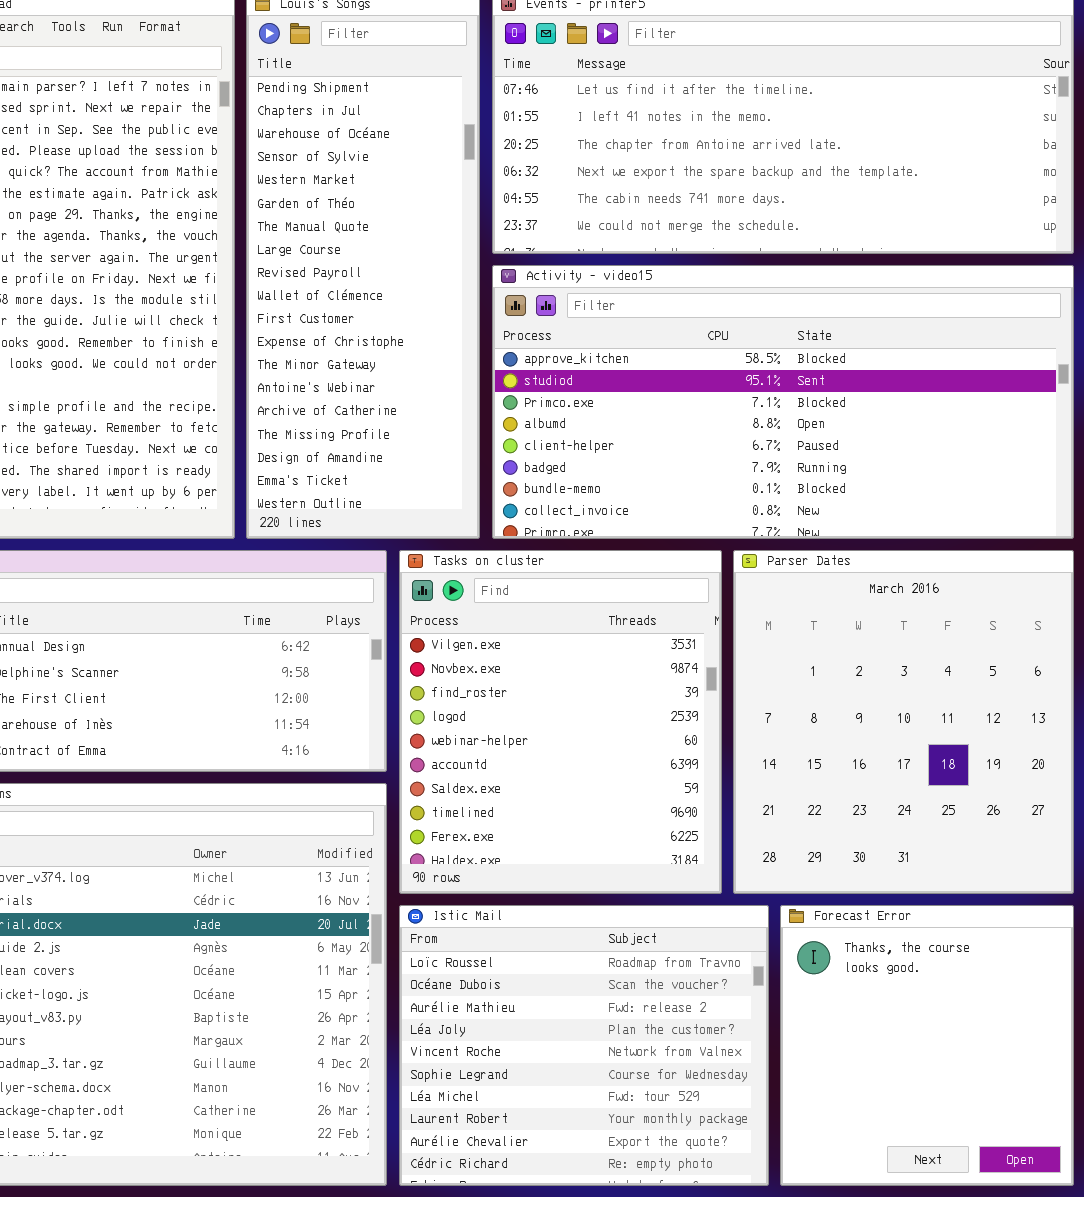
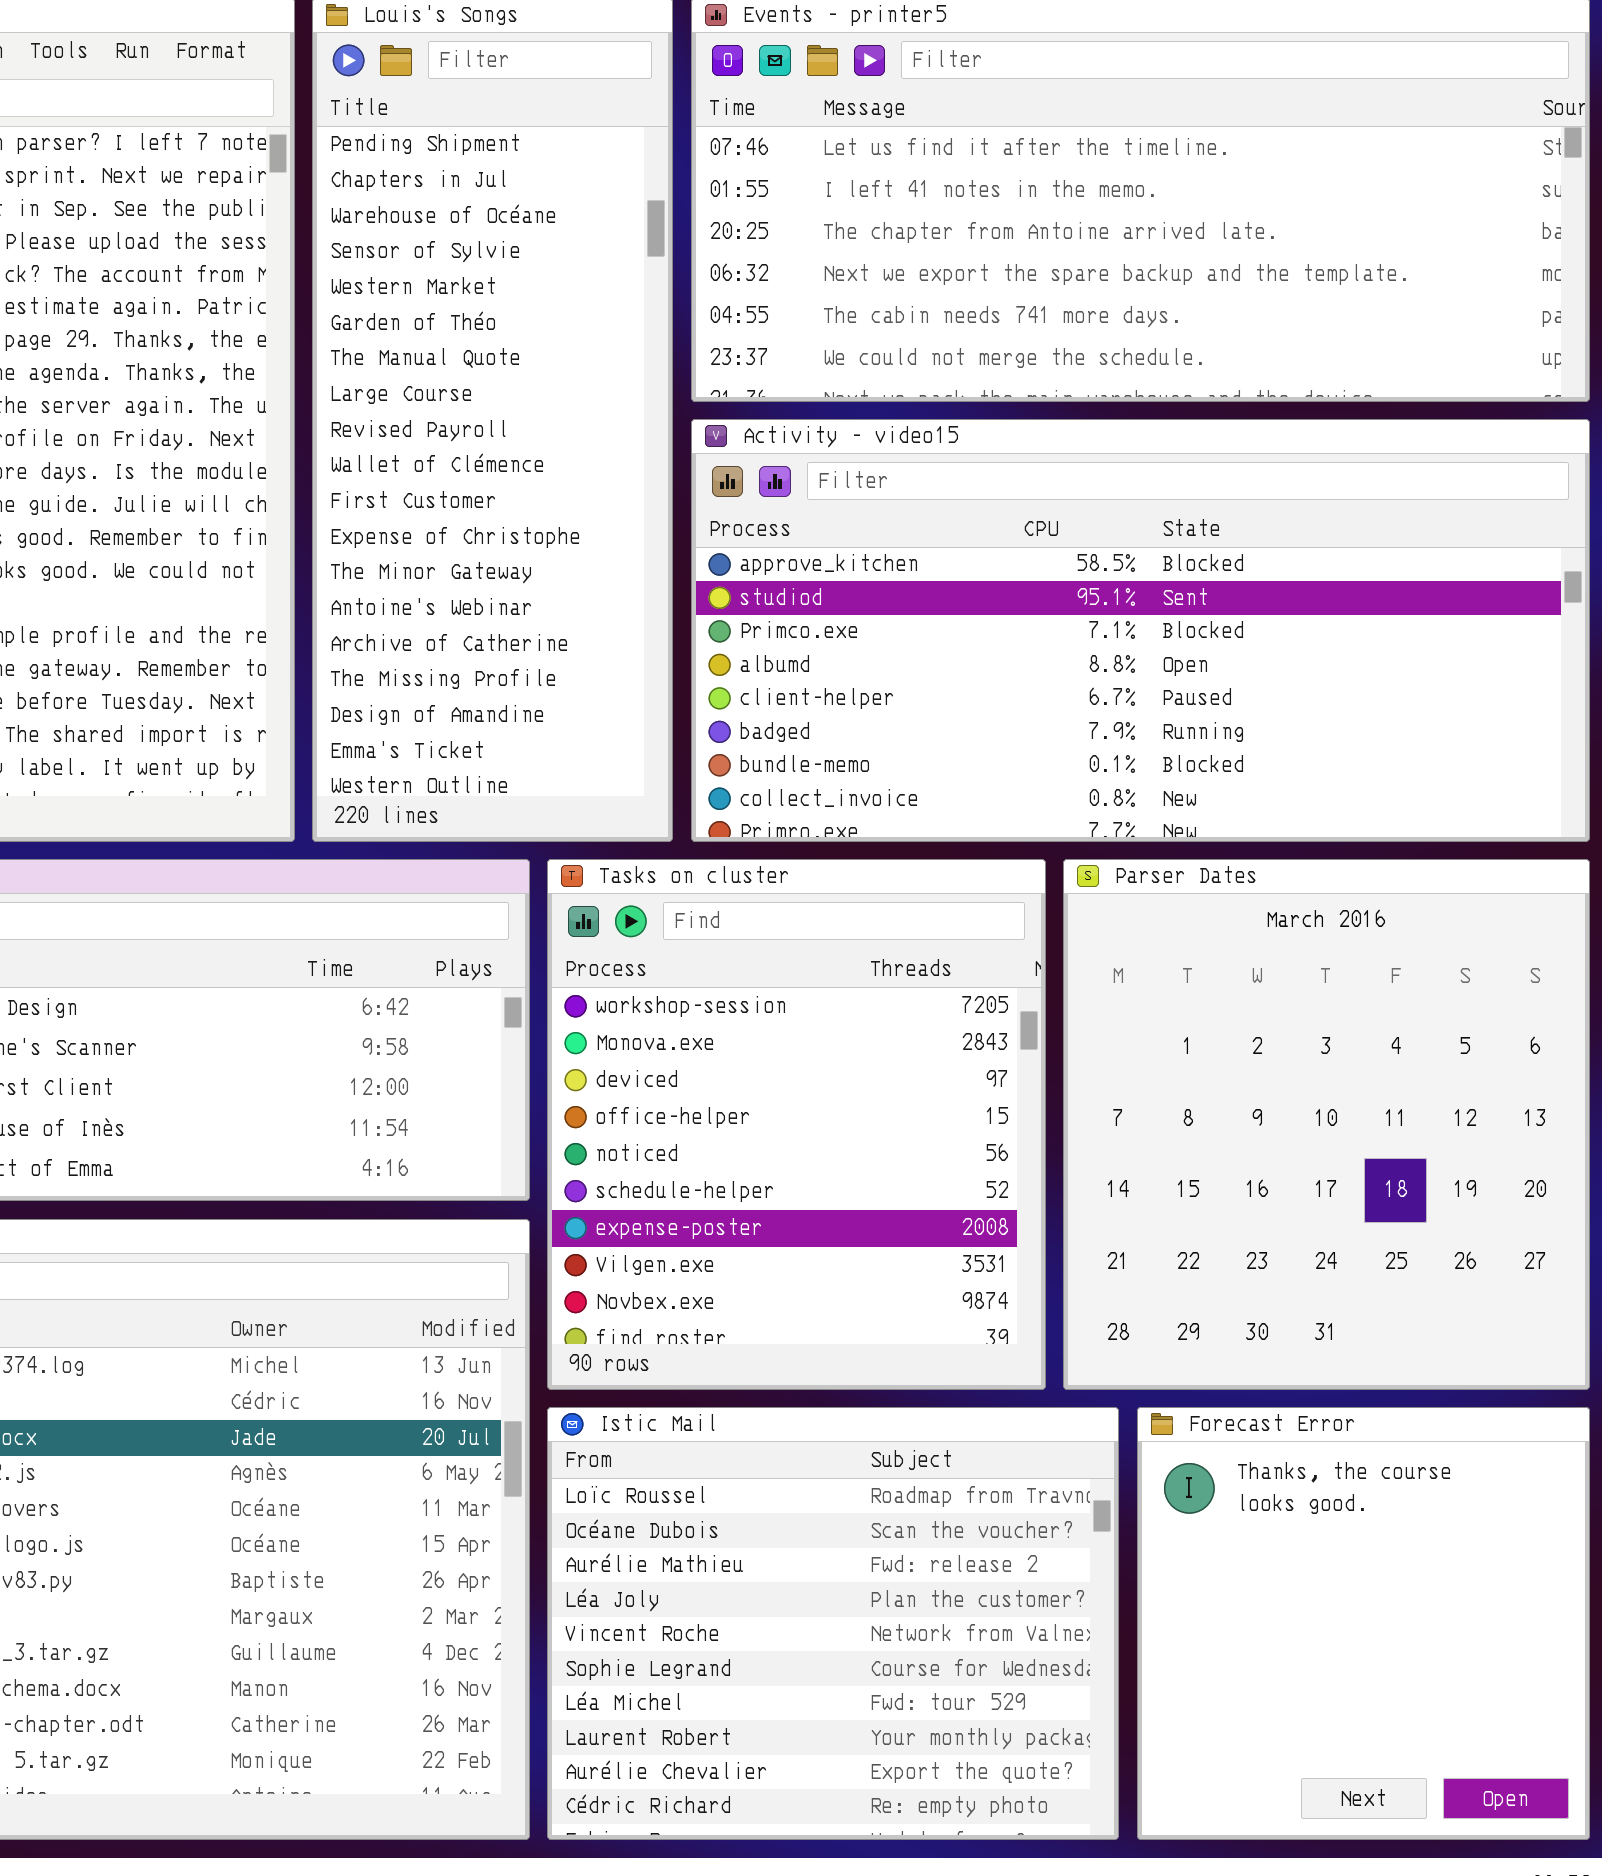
Tasks on cluster: [399,550,722,894] -> [547,859,1046,1390], scrolled up 7 rows

